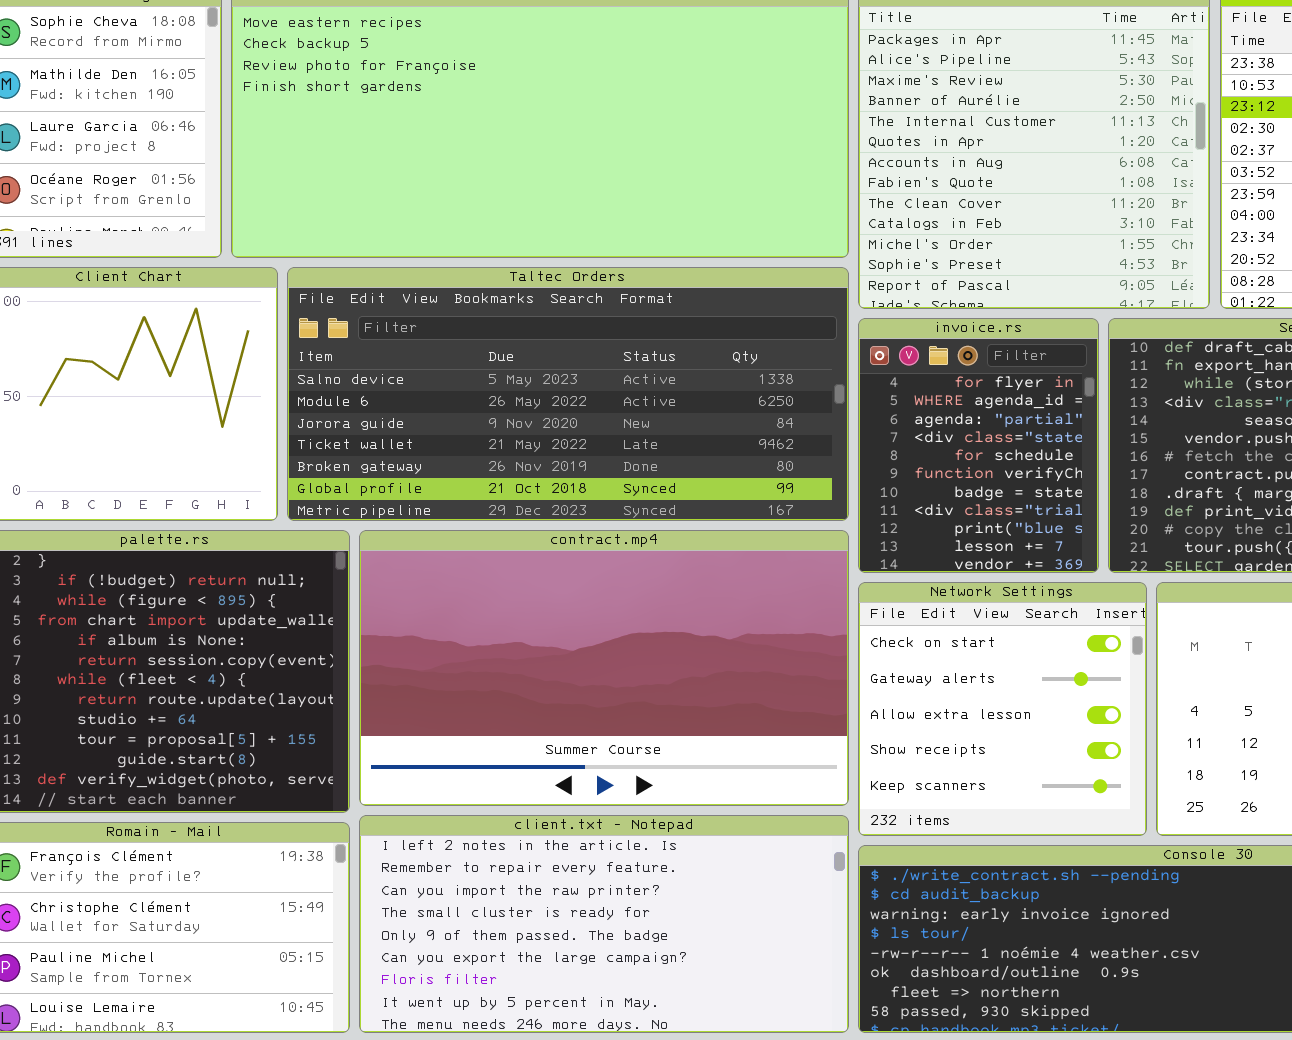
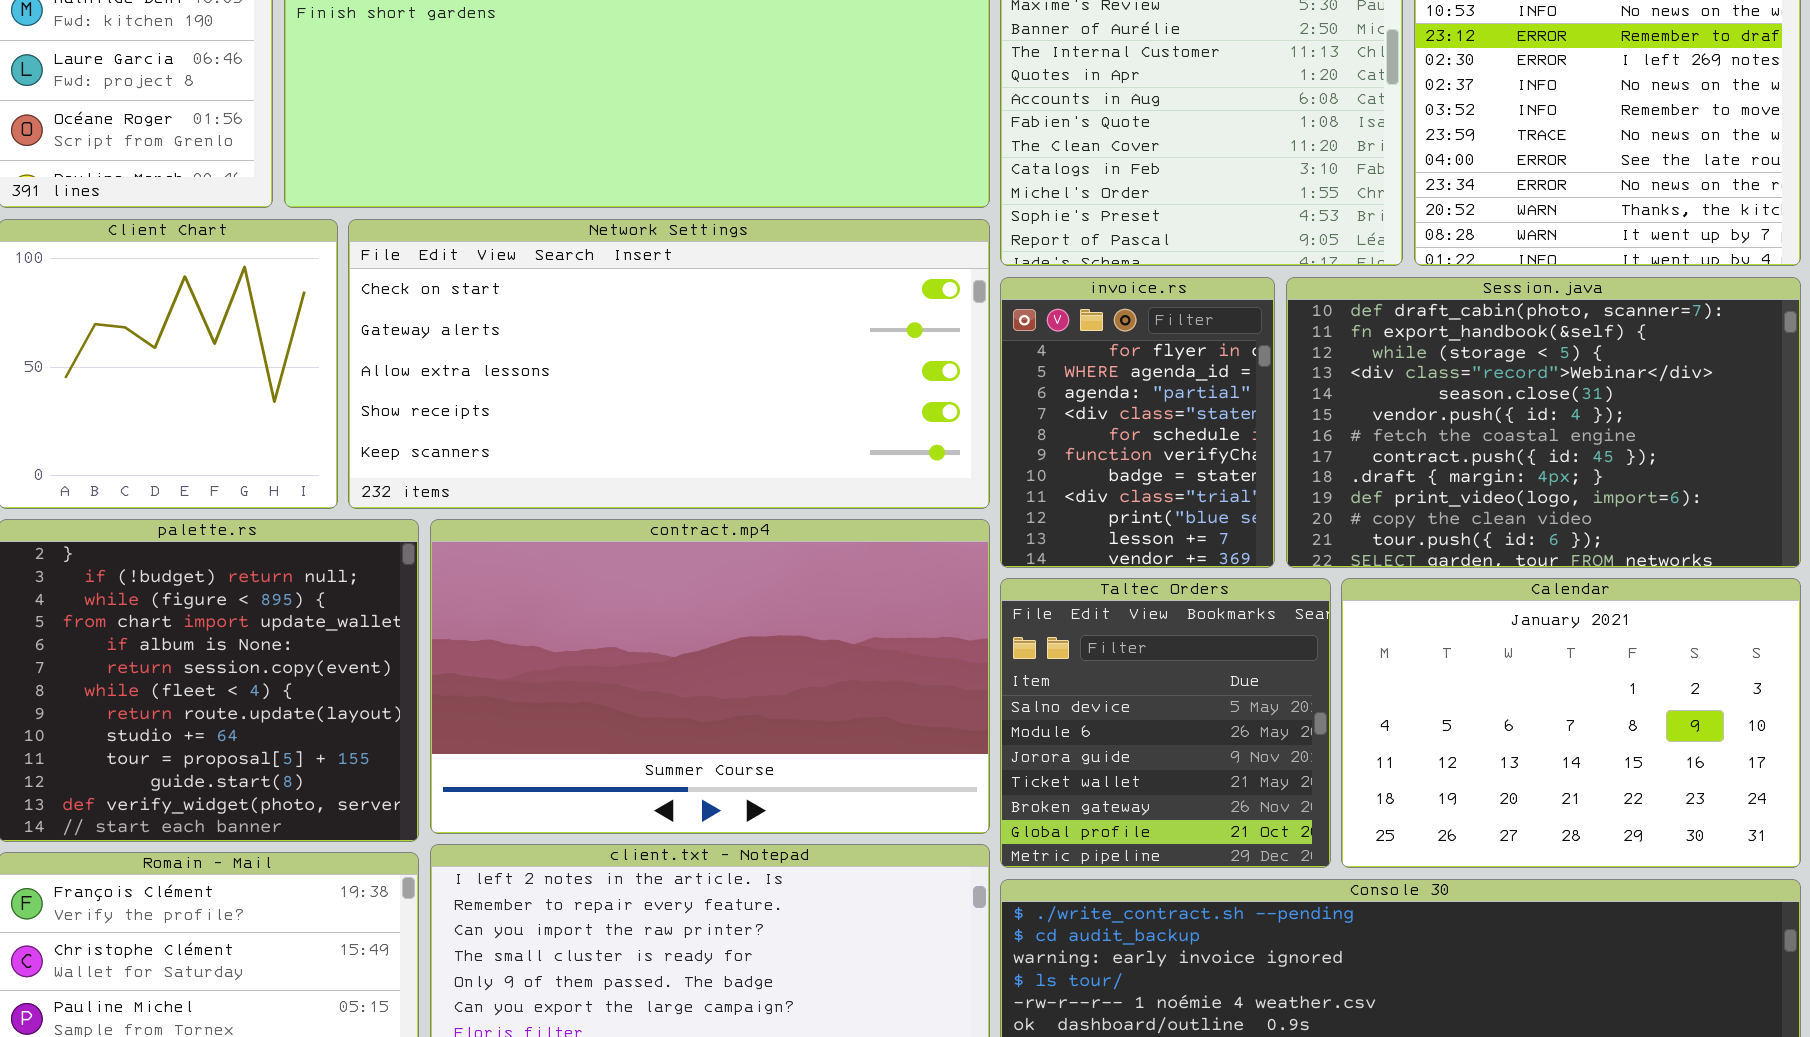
Taltec Orders: [287,267,849,521] -> [1000,578,1331,868], moved, resized
Network Settings: [858,582,1147,836] -> [348,219,990,509], moved, resized

